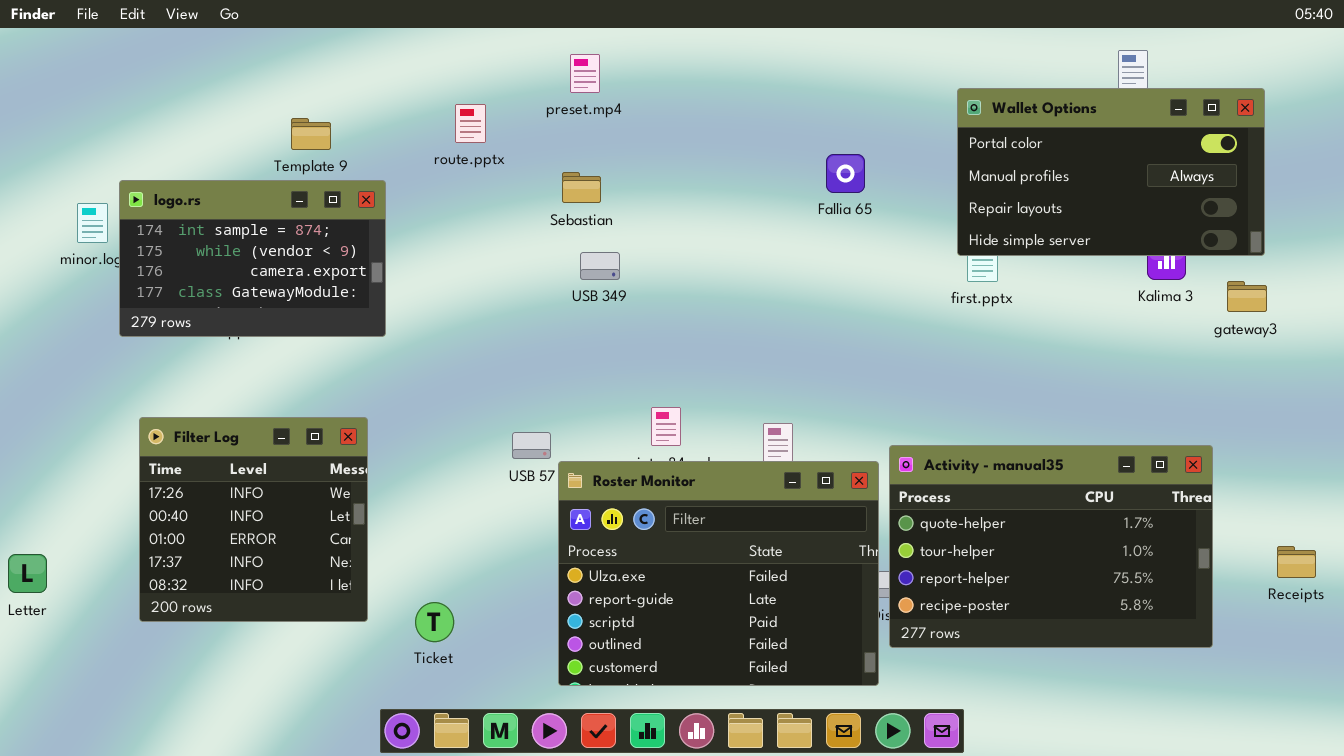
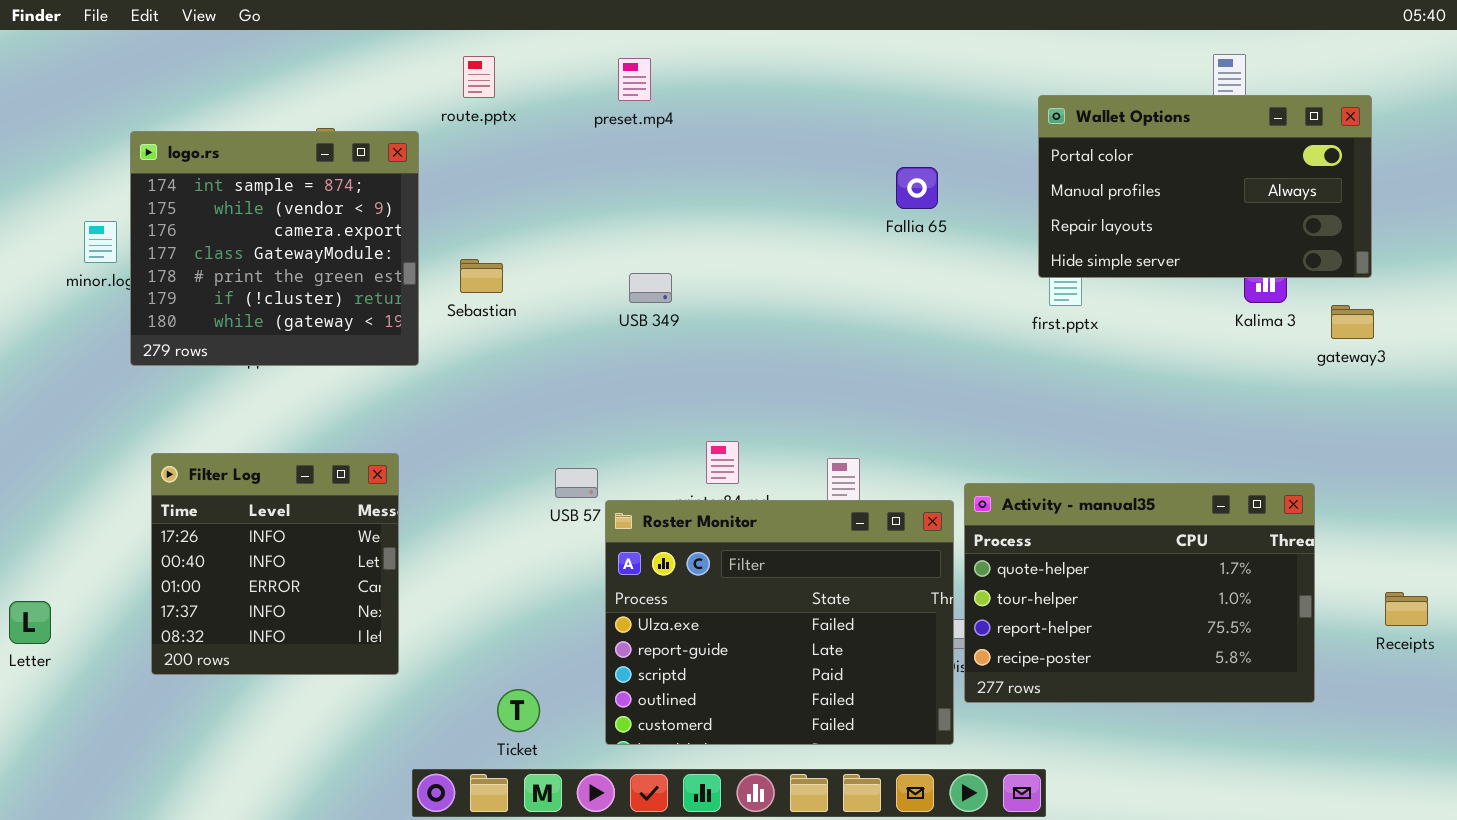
route.pptx: [455,104,486,143] -> [463,56,495,98], moved
Sebastian: [562,172,601,203] -> [460,259,503,293], moved
logo.rs: [119,180,386,337] -> [130,131,419,366], resized
Ticket: [415,602,454,642] -> [497,689,540,732], moved

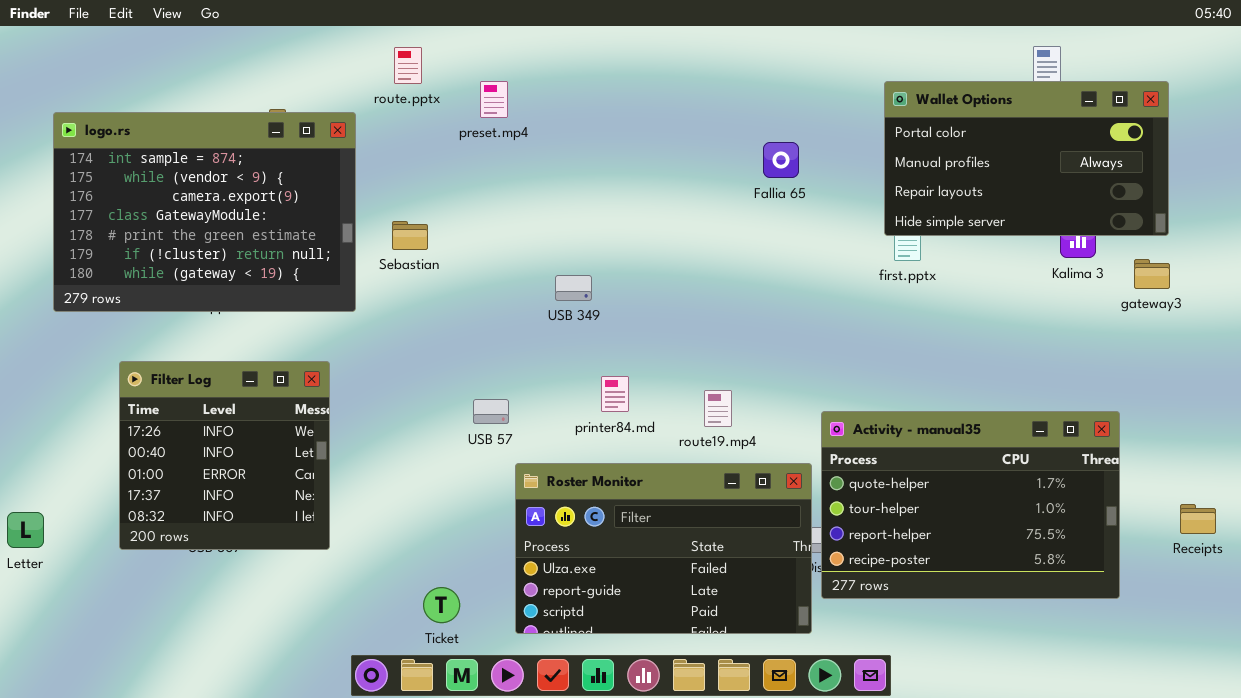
preset.mp4: [618,58,651,101] -> [480,81,508,118], moved
logo.rs: [130,131,419,366] -> [53,112,356,312], resized
USB 349: [629,273,672,303] -> [555,275,592,301], moved
Filter Log: [151,453,399,675] -> [119,361,330,550], moved
Roster Monitor: [605,500,954,745] -> [515,463,812,634], resized

